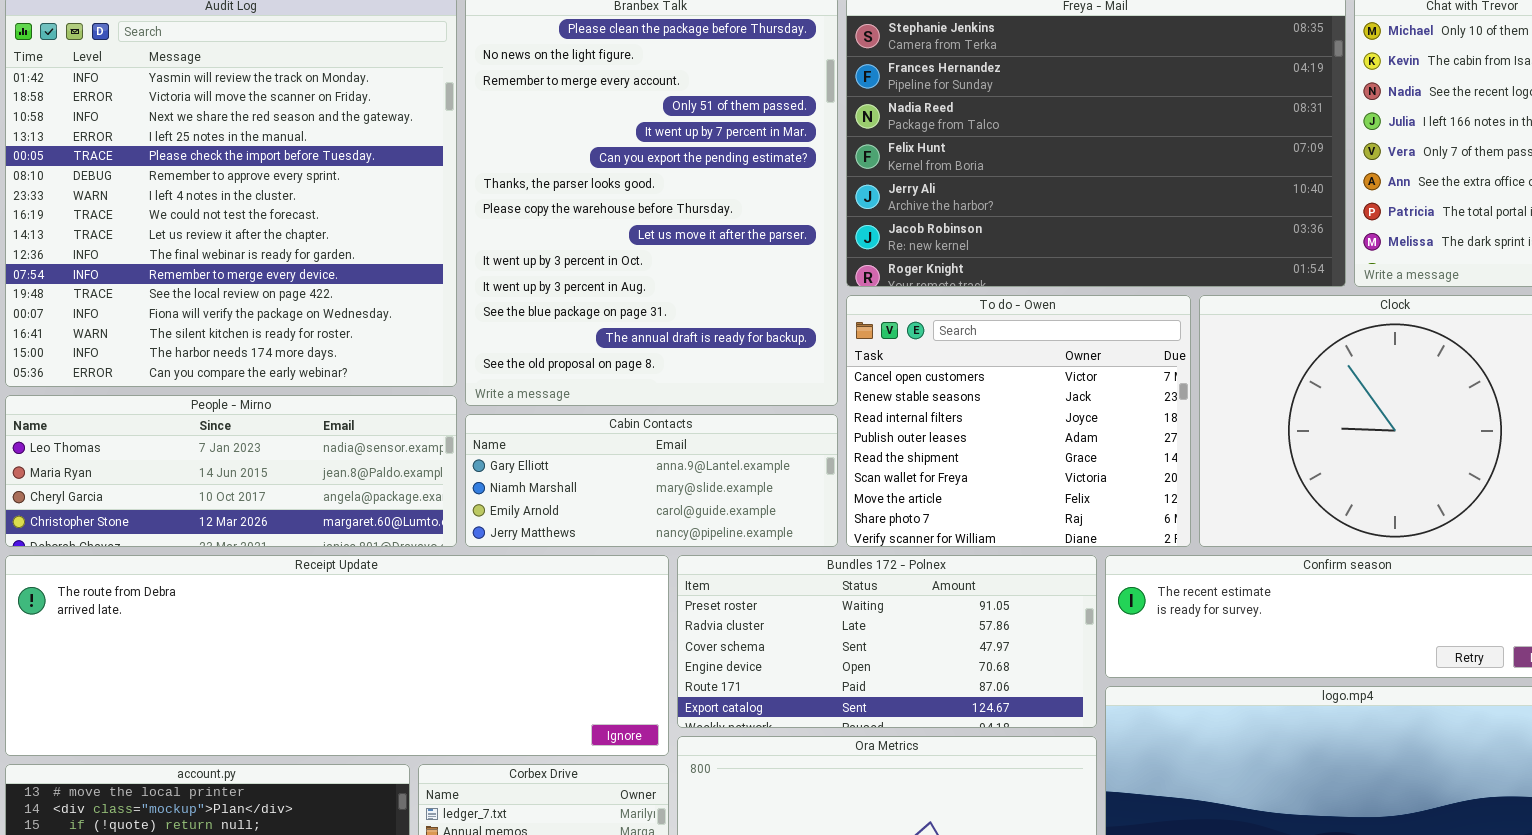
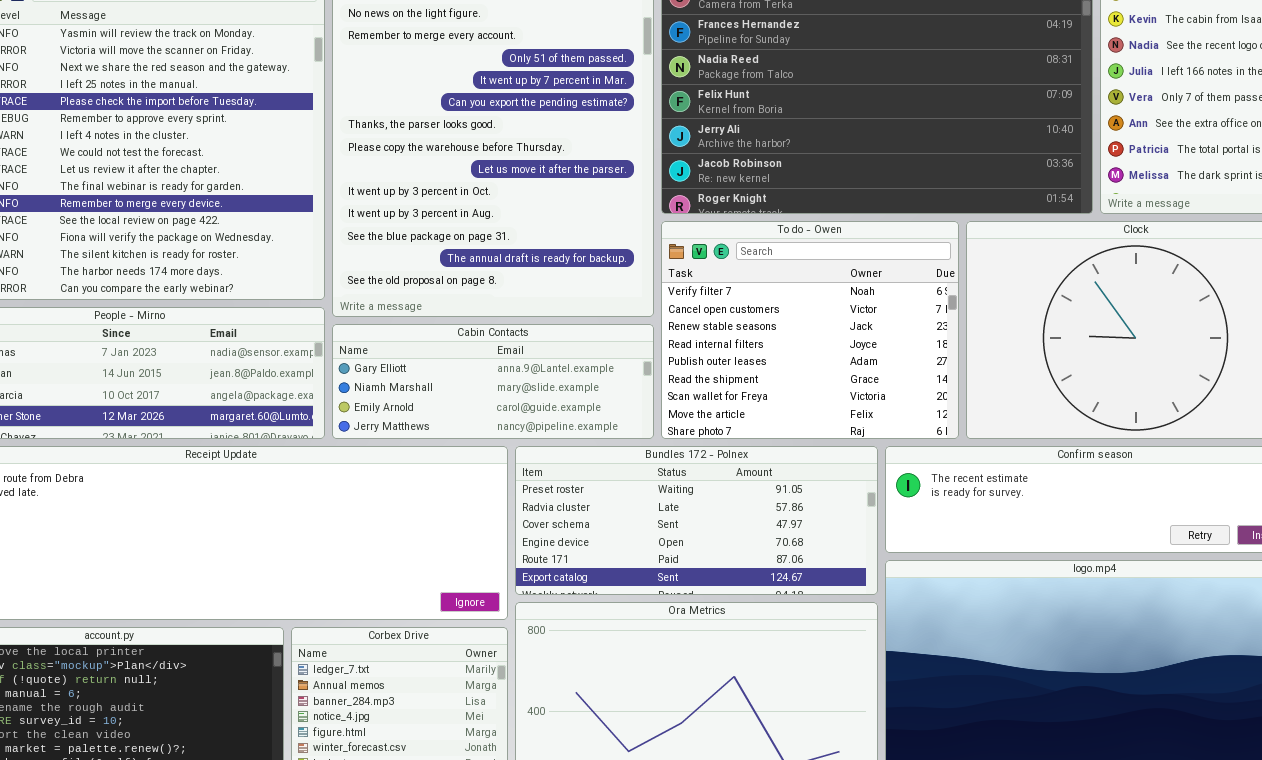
To do - Owen: [846,295,1191,547] -> [661,221,959,439], scrolled up 1 row

